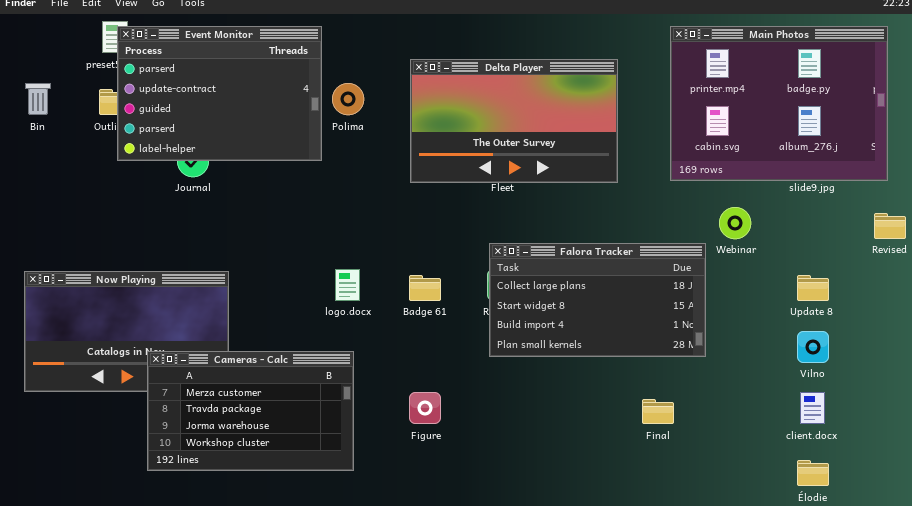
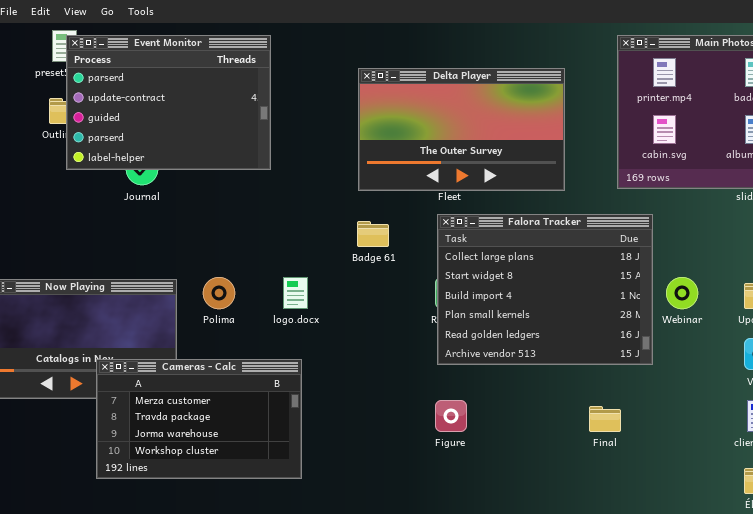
Polima: [332,83,364,115] -> [203,277,235,309], moved
Webinar: [719,207,751,239] -> [666,277,698,309], moved
Falora Tracker: [489,243,706,357] -> [437,214,653,365], resized
Badge 61: [409,275,441,301] -> [357,221,389,247], moved
Figure: [409,392,441,424] -> [435,400,467,432], moved

